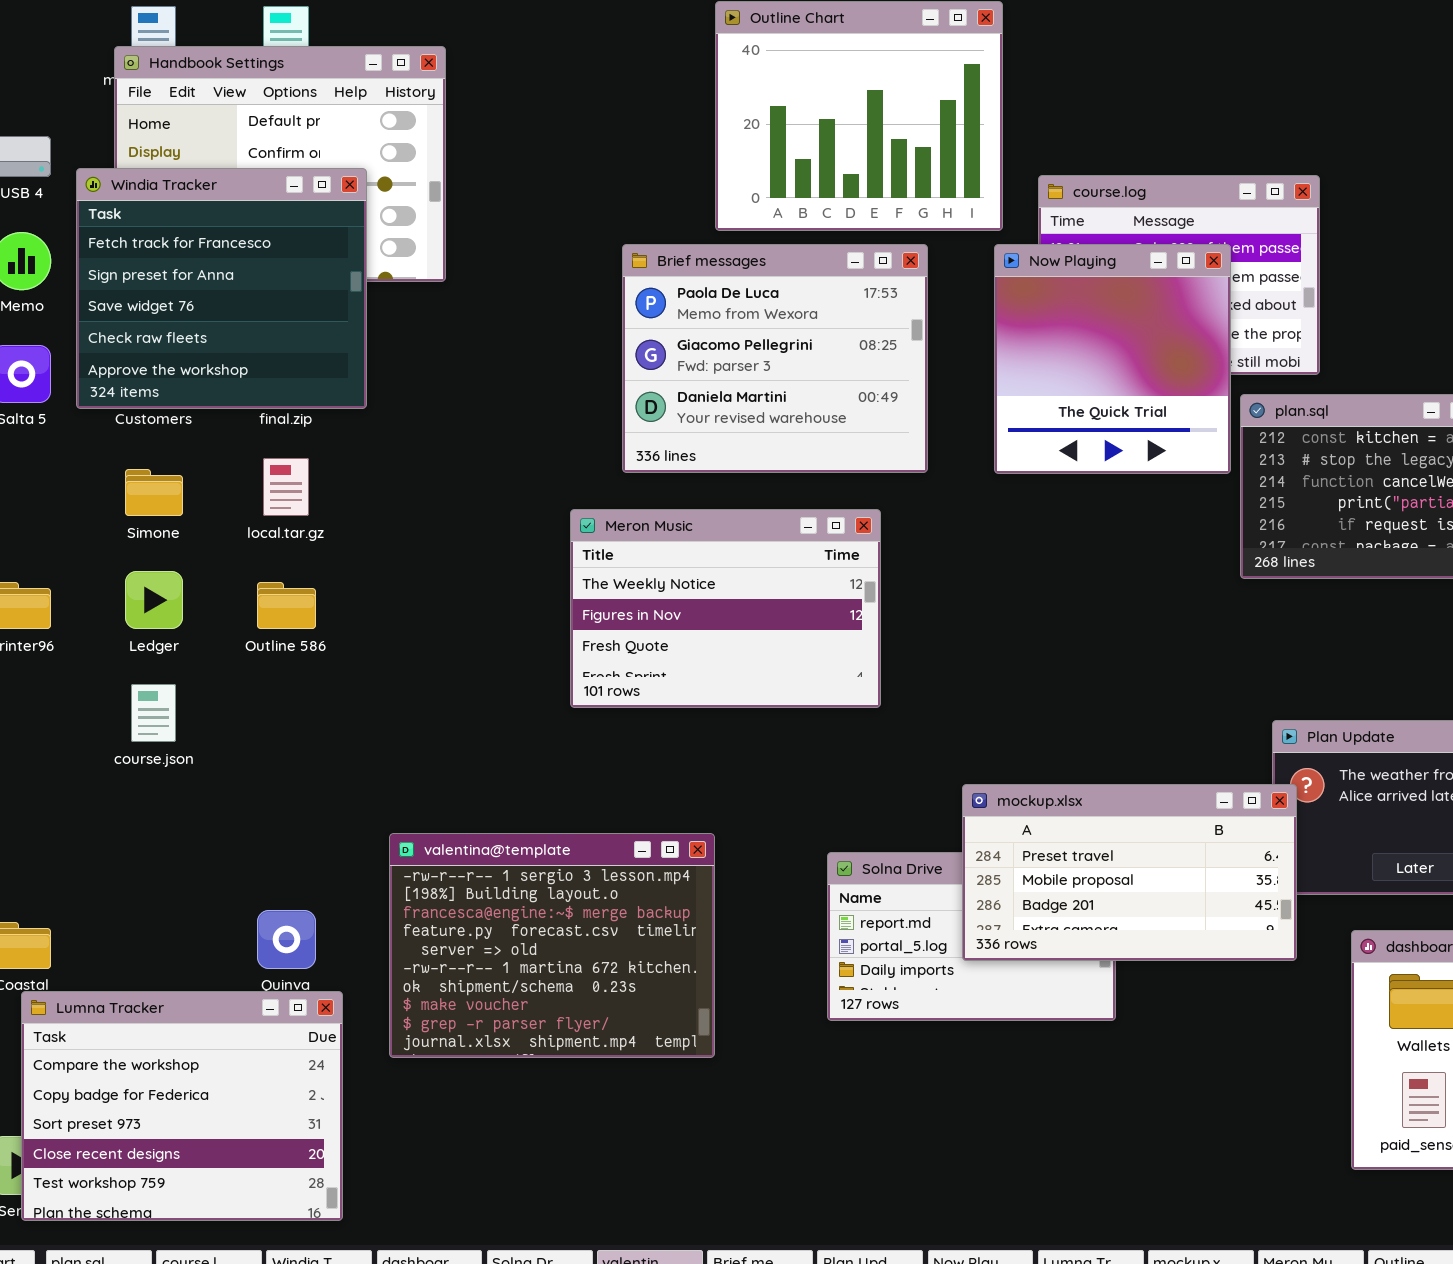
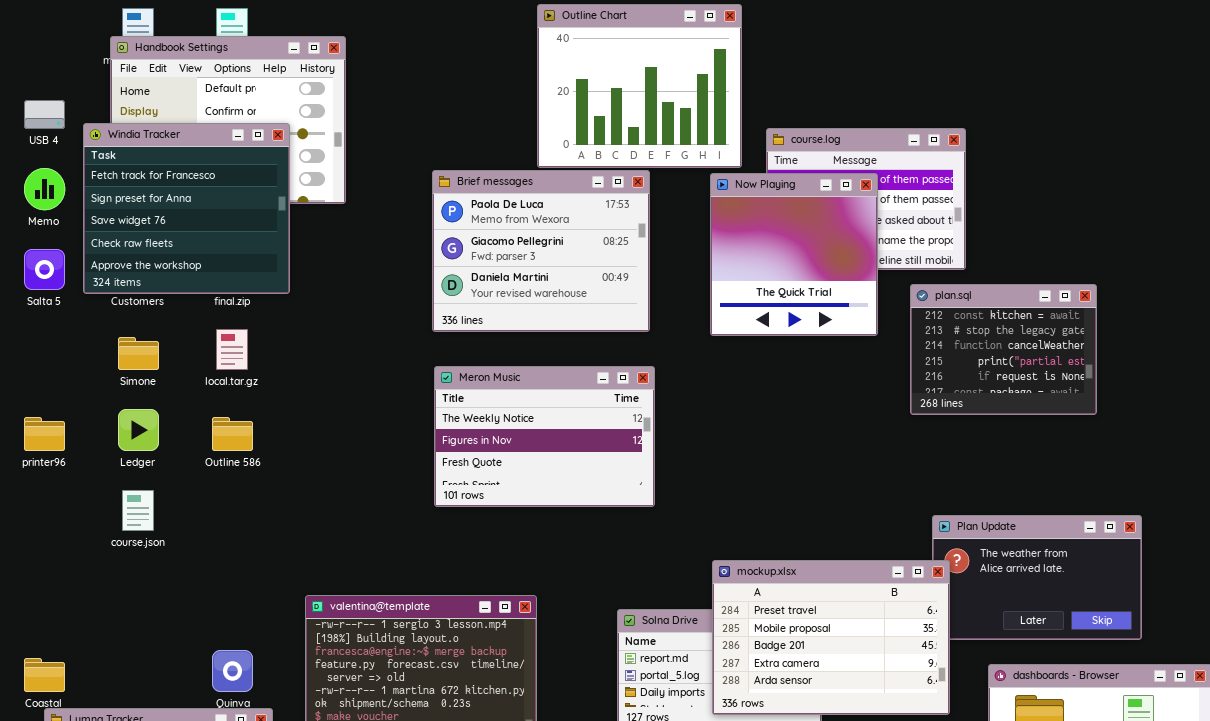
Brief messages: [622,244,928,473] -> [432,170,650,332], moved
Now Playing: [994,244,1231,474] -> [710,173,878,336], moved
mockup.xlsx: [962,784,1297,961] -> [712,560,950,715], resized

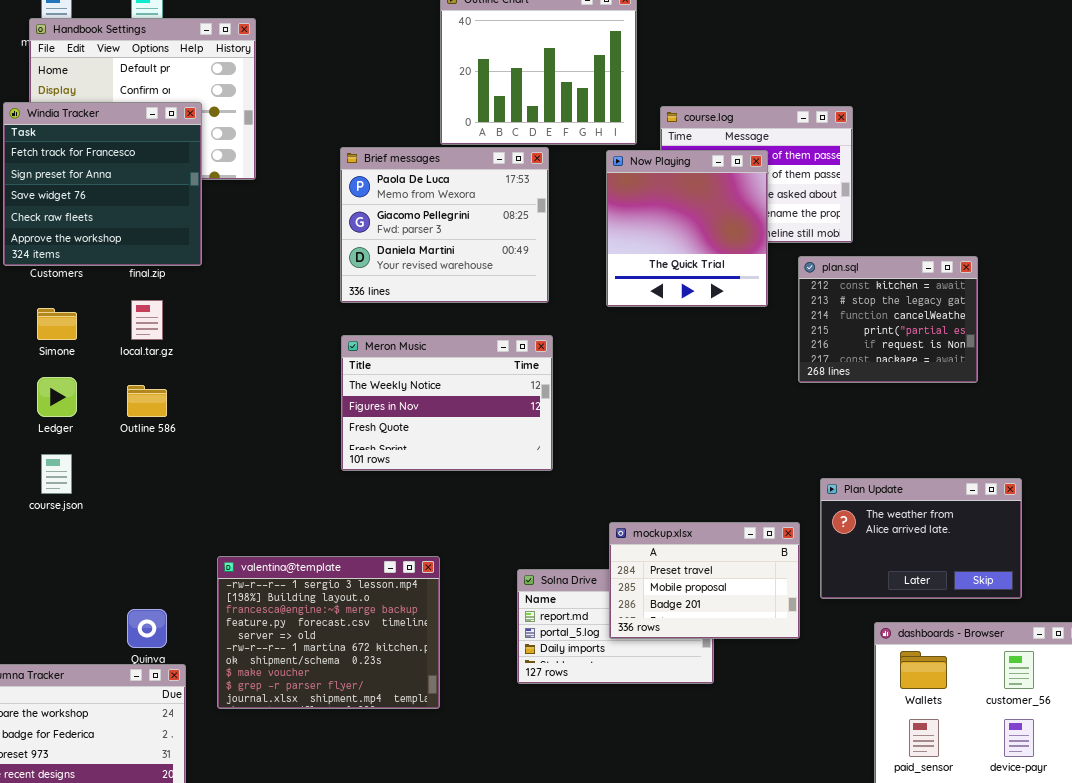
mockup.xlsx: [712,560,950,715] -> [609,522,800,639], resized

